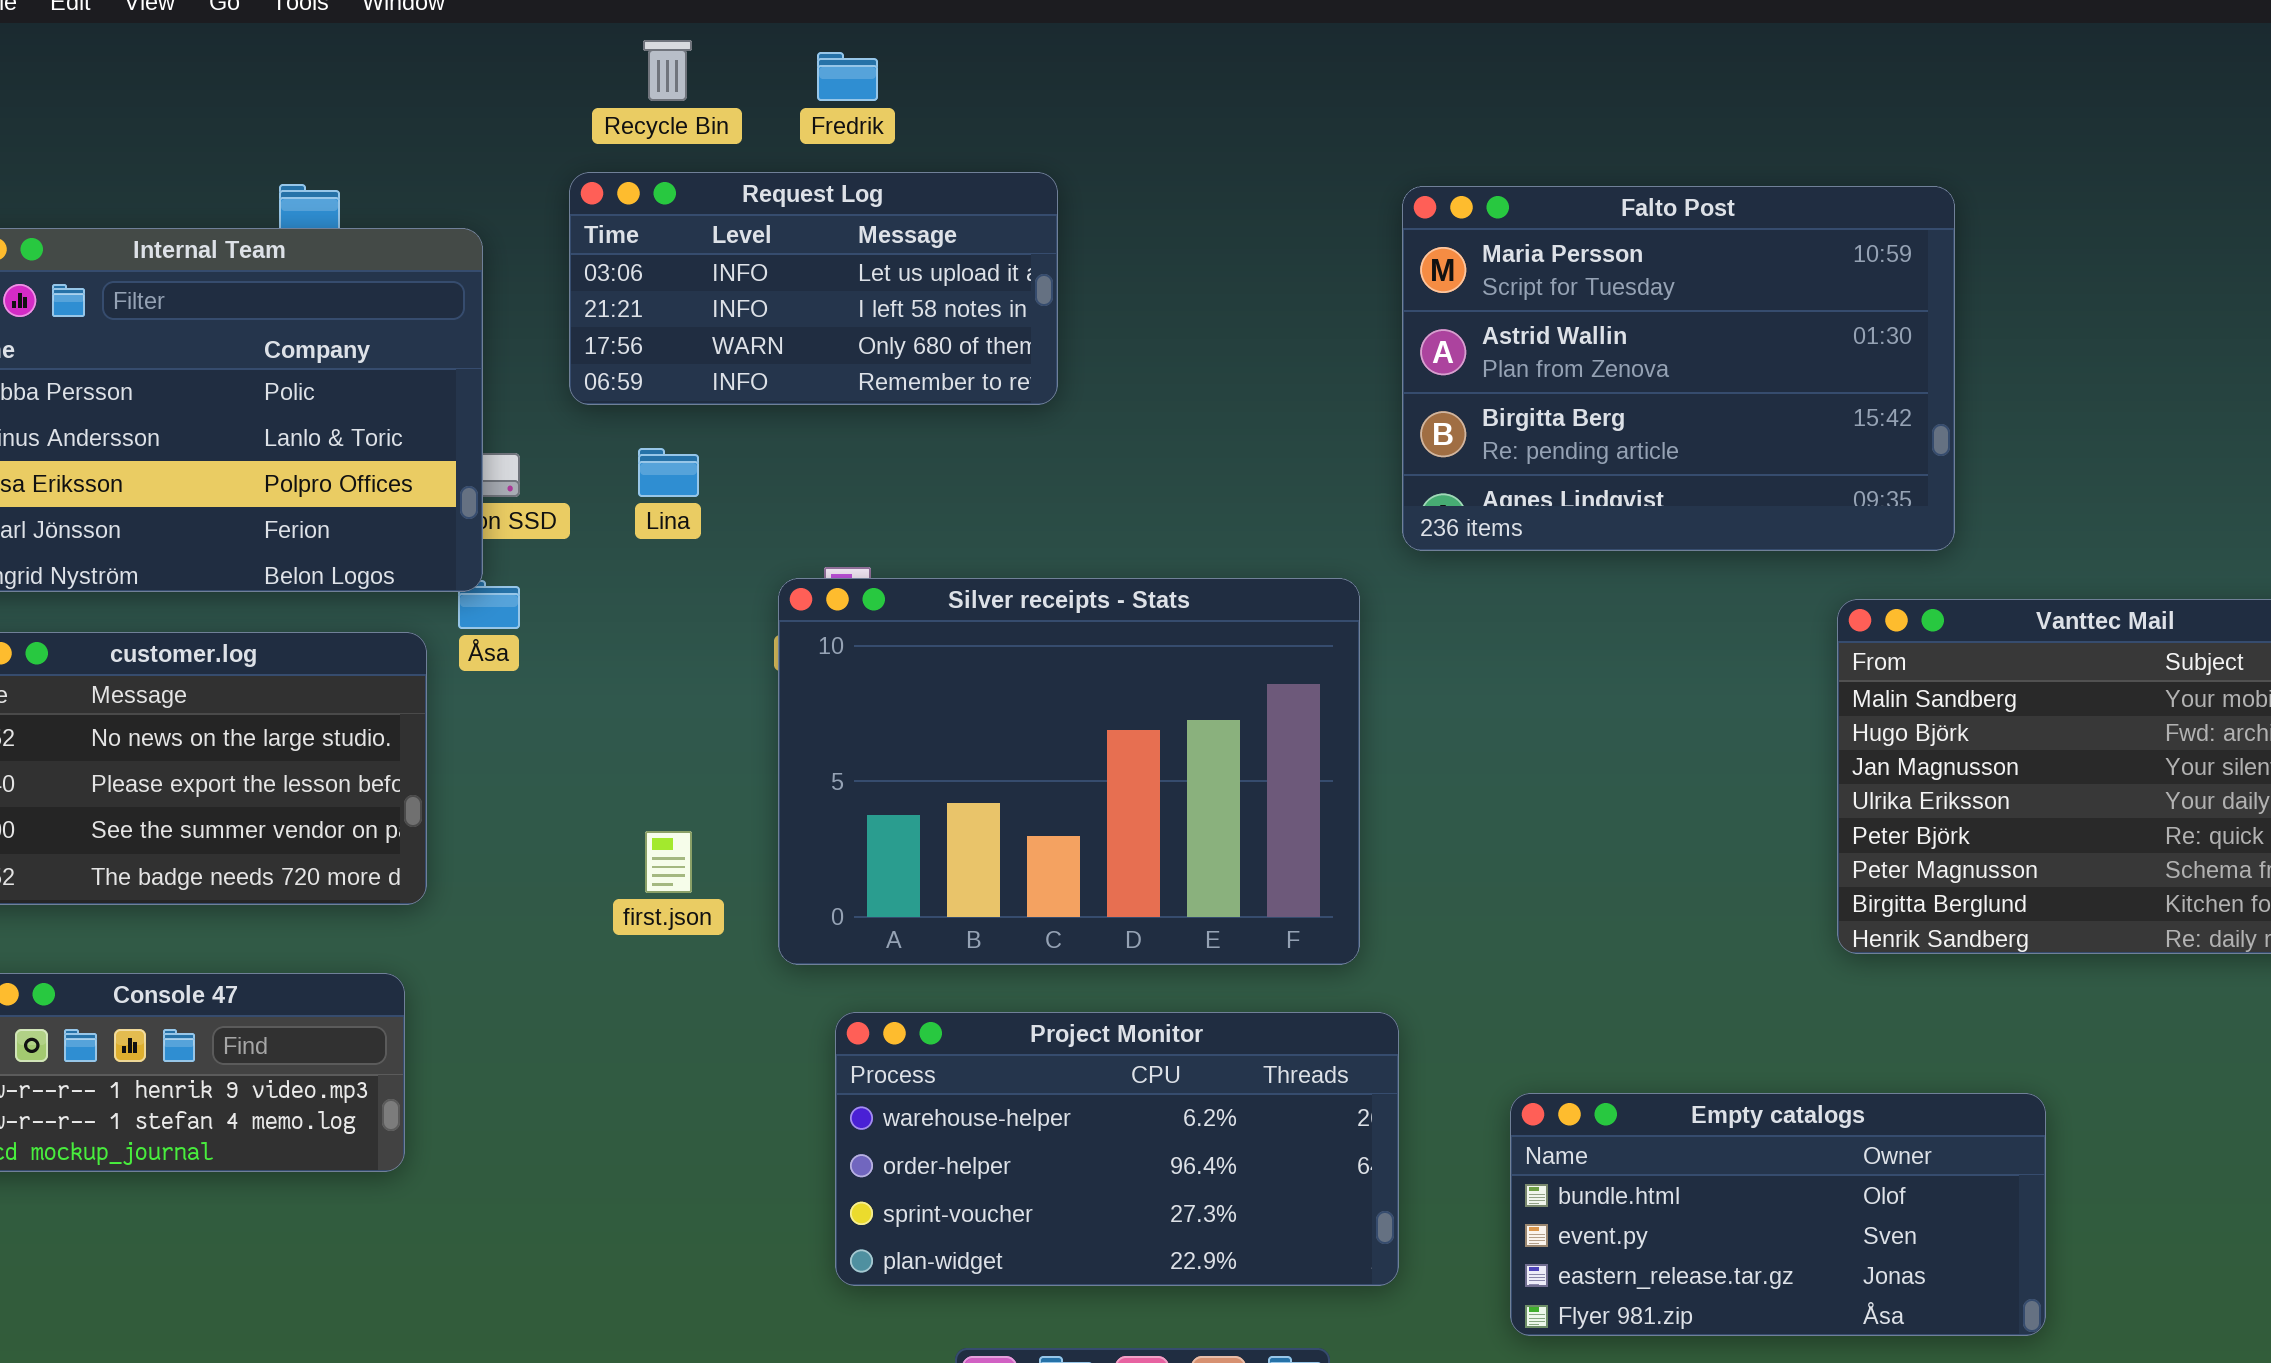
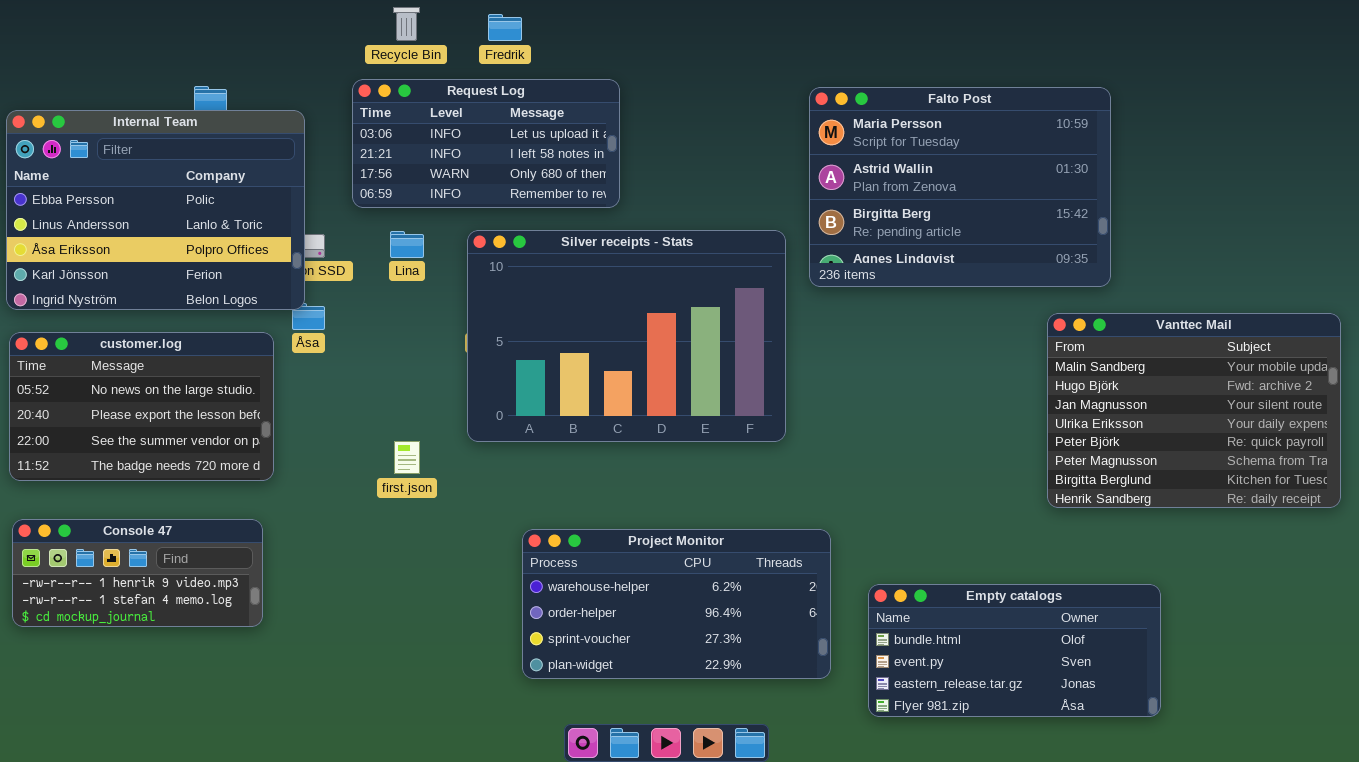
Silver receipts - Stats: [778,578,1360,965] -> [467,230,786,442], moved
Project Monitor: [835,1012,1399,1286] -> [522,529,831,679], moved

